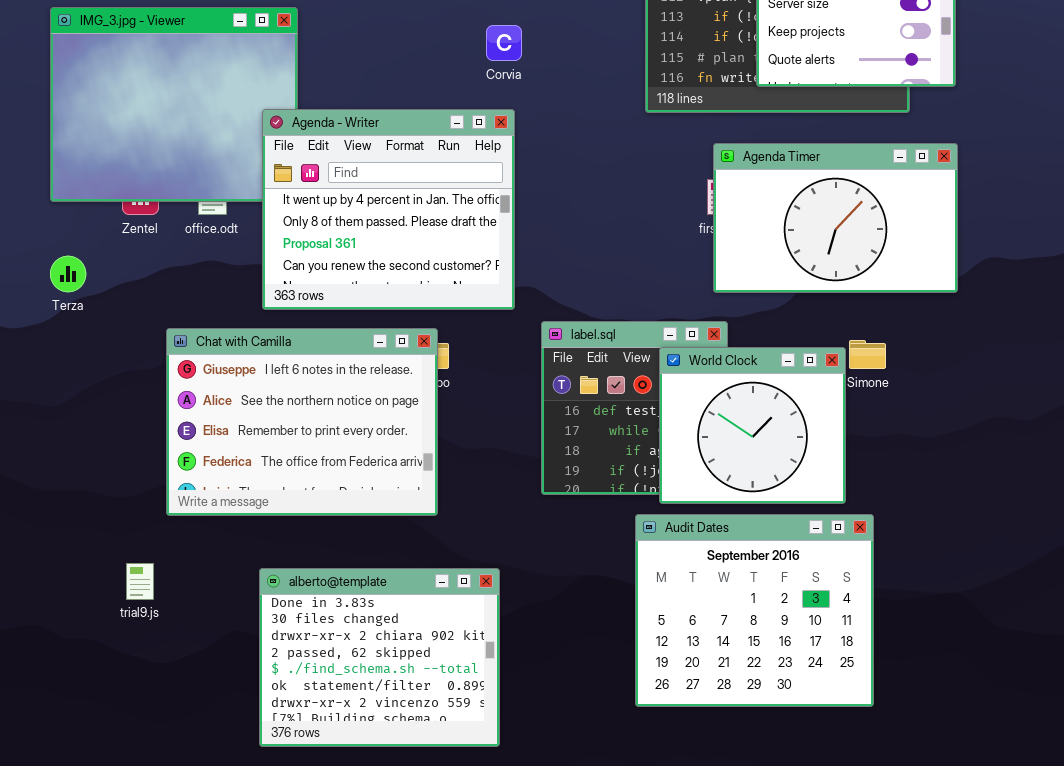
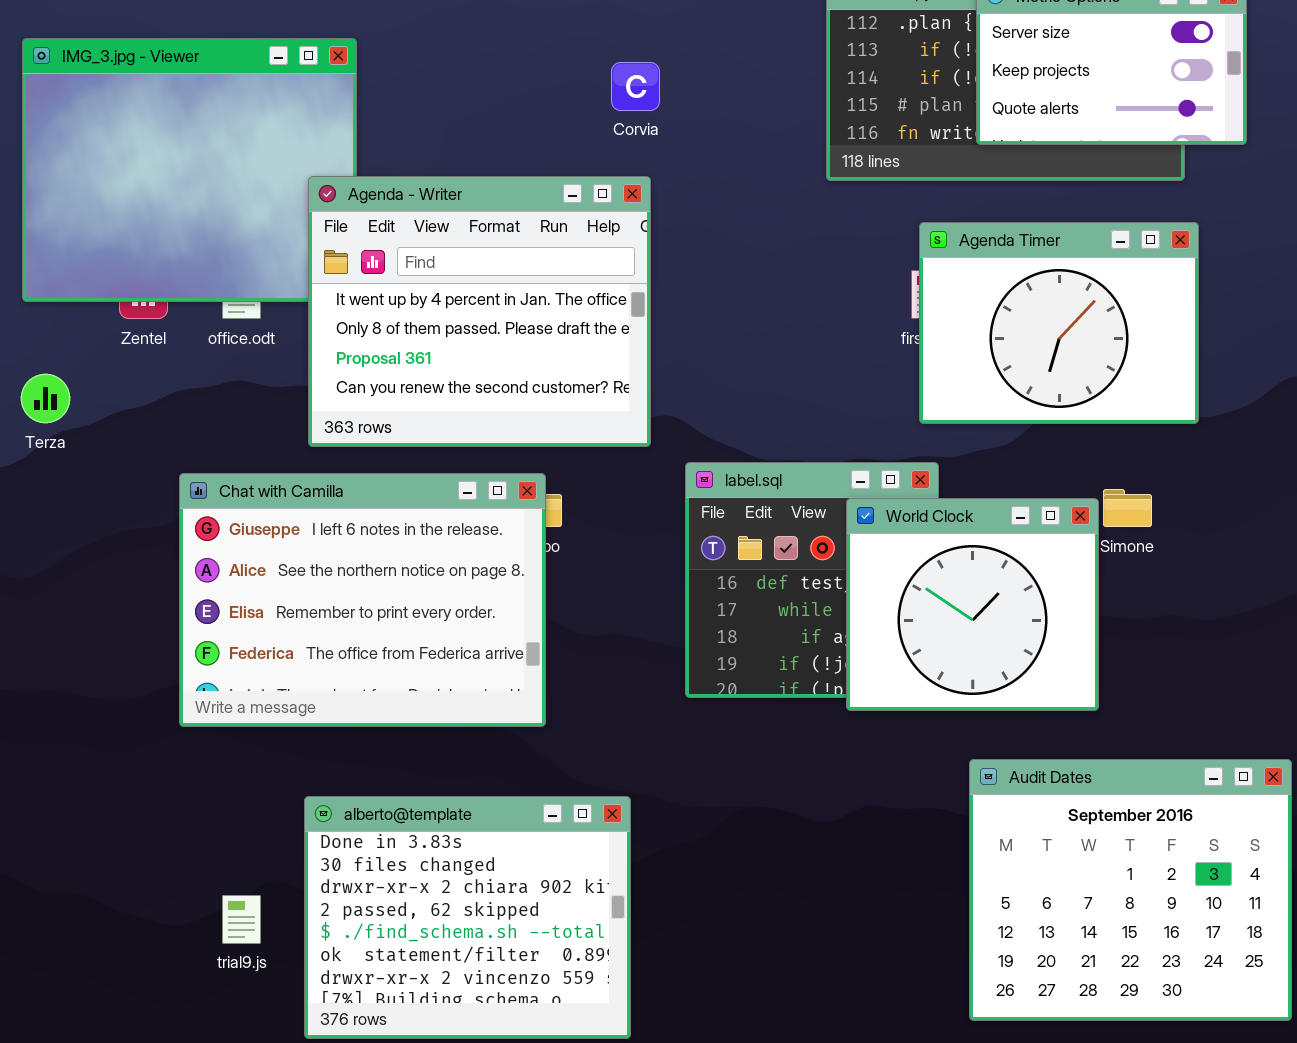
Agenda Timer: [713,143,958,293] -> [919,222,1199,424], resized
Audit Dates: [635,514,874,707] -> [969,759,1292,1021], moved
trial9.js: [126,563,154,600] -> [222,895,261,944], moved

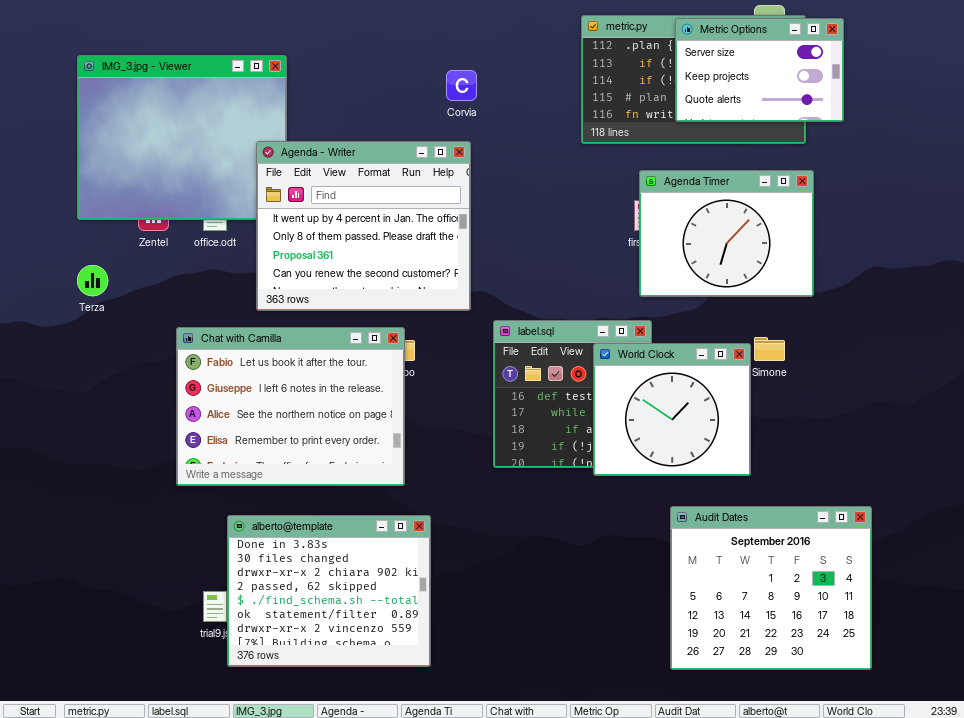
Chat with Camilla: [179,473,546,727] -> [176,327,405,486], scrolled up 1 row
alberto@template: [304,796,631,1039] -> [227,515,431,667], moved

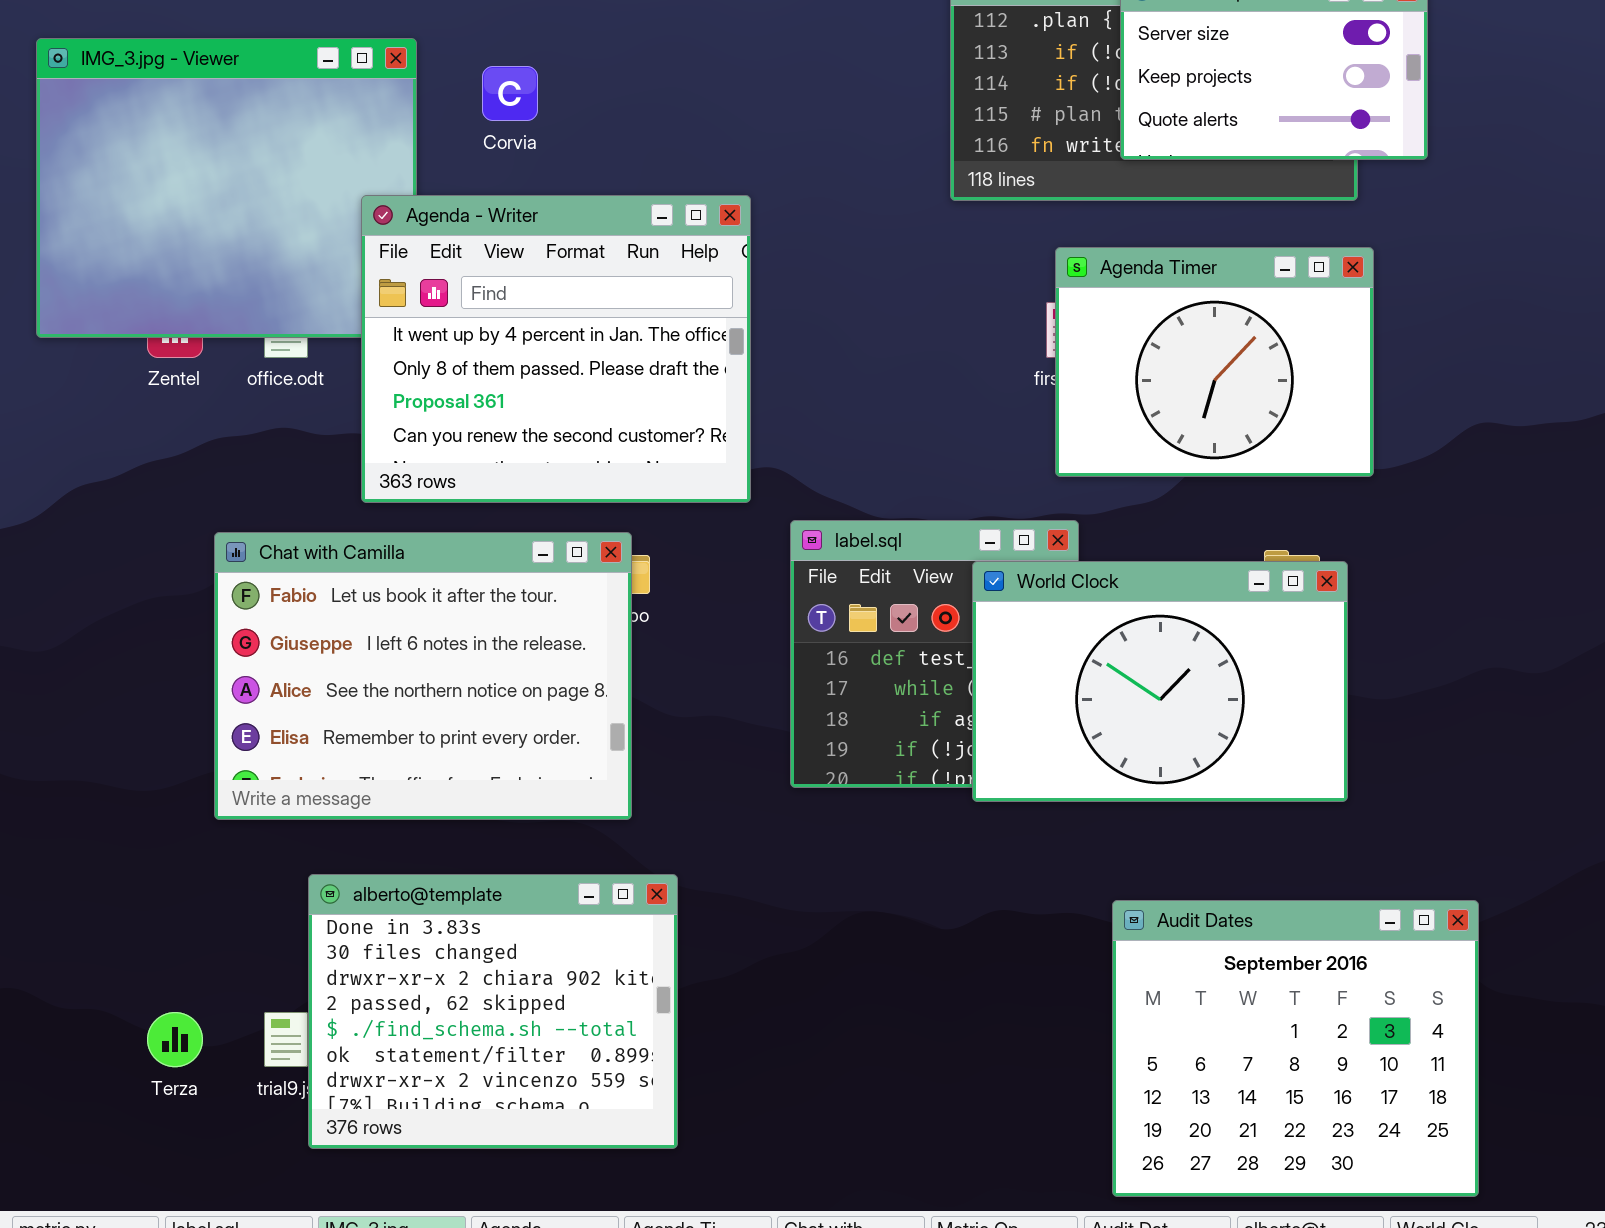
Corvia: [446,70,477,101] -> [482,66,538,121], moved
Terza: [77,265,108,296] -> [147,1012,203,1067], moved
World Clock: [593,343,751,476] -> [972,561,1348,802], resized
Audit Dates: [670,506,872,670] -> [1112,900,1479,1197], moved

